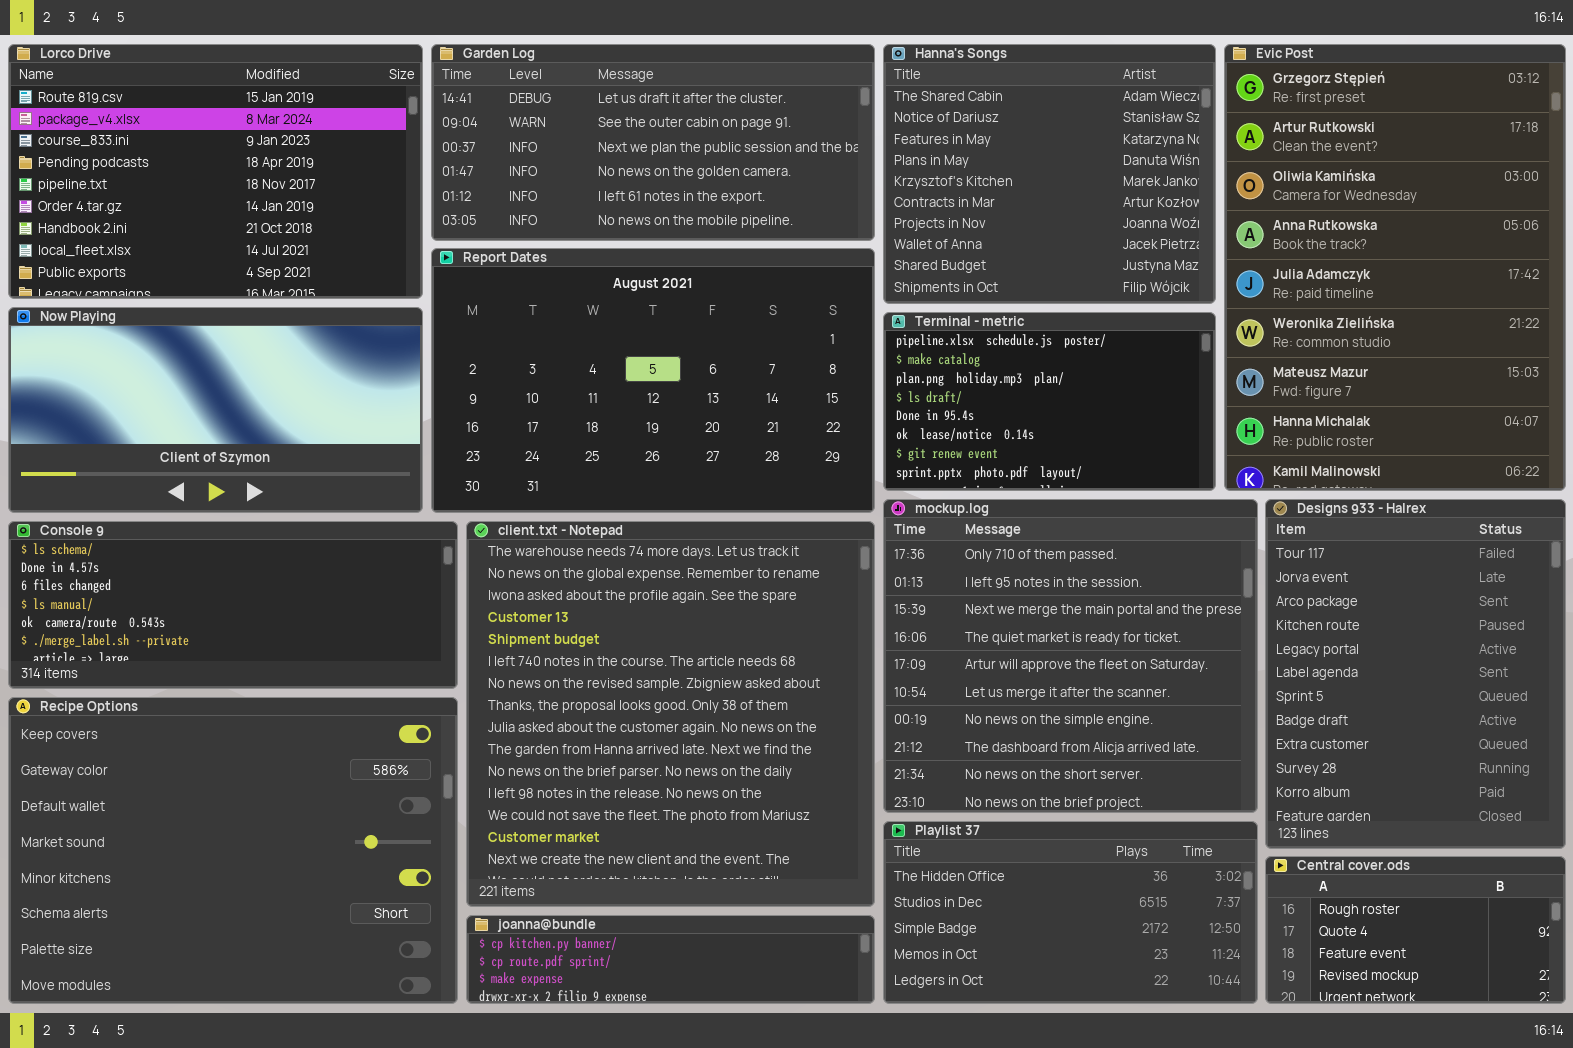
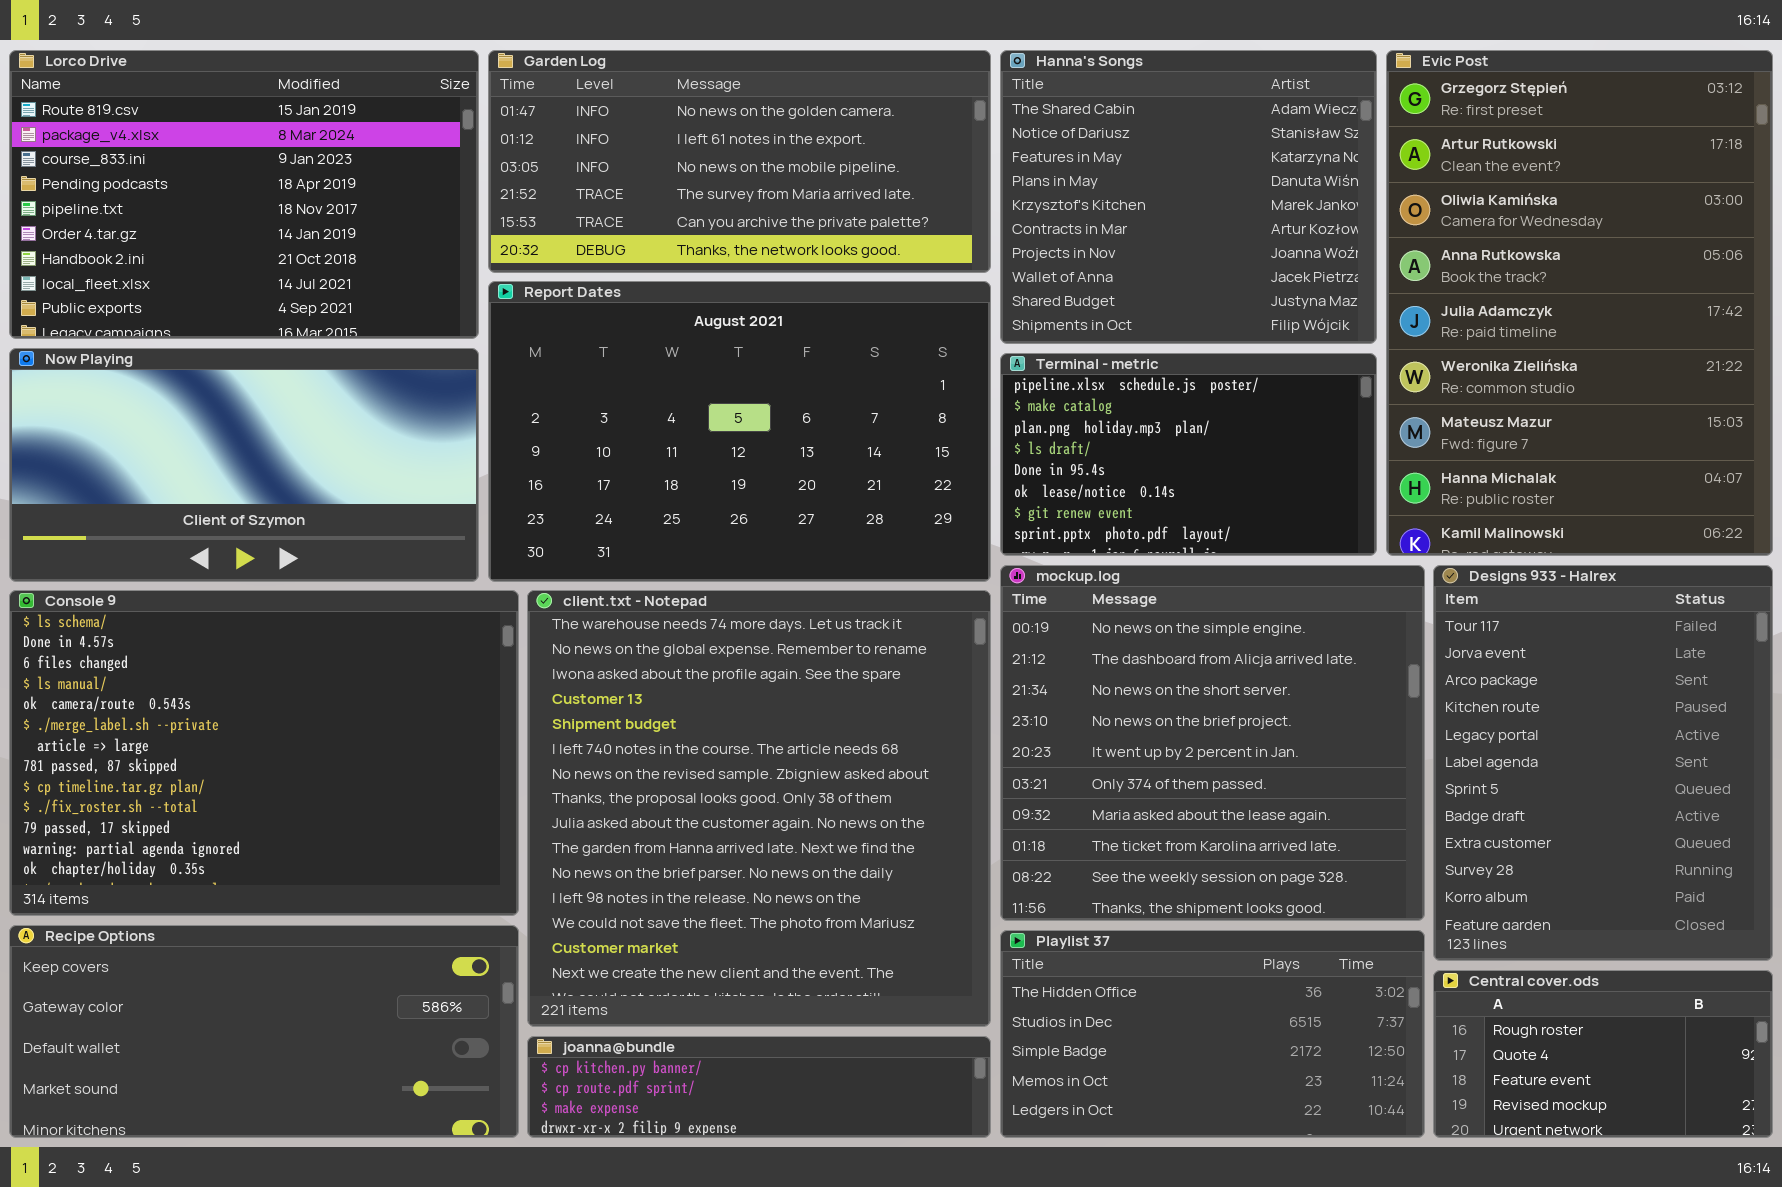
Garden Log: [431,44,875,241] -> [488,50,991,273], scrolled down 3 rows
mockup.log: [883,499,1258,813] -> [1000,565,1425,921], scrolled down 6 rows
Console 9: [8,521,458,689] -> [9,590,519,916], resized
Recipe Options: [8,697,458,1004] -> [9,925,519,1138], resized

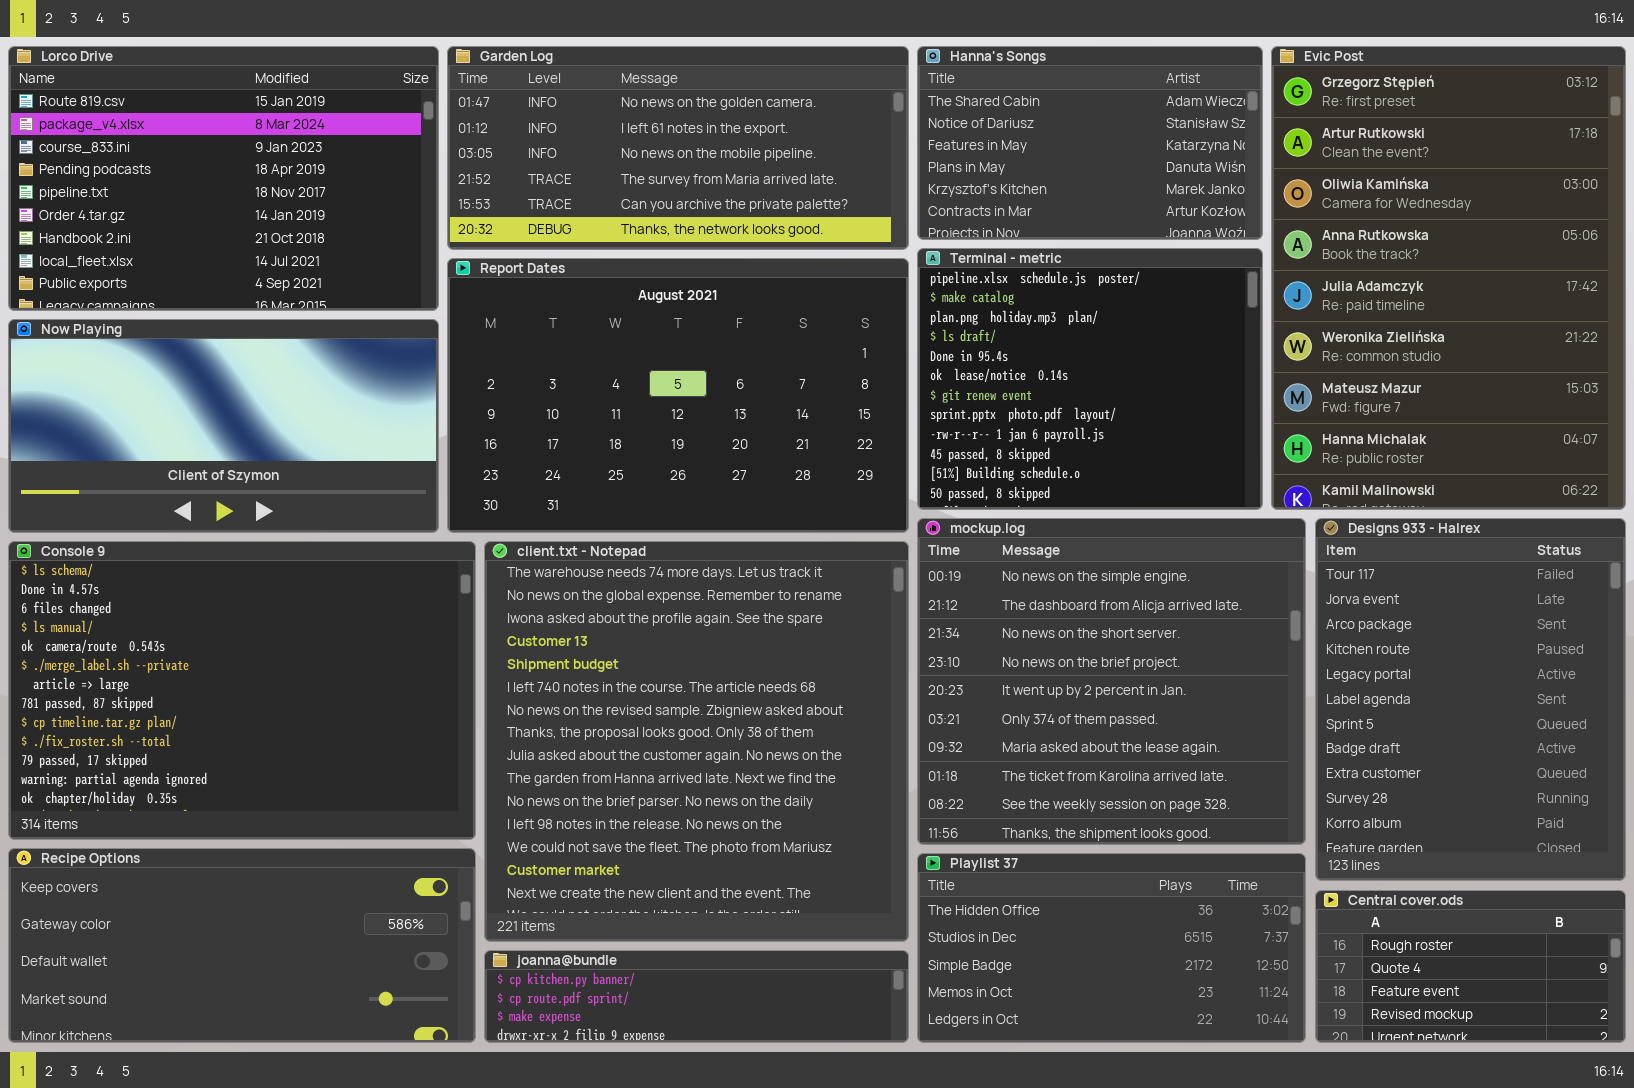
Hanna's Songs: [1000,50,1377,344] -> [917,46,1263,240], resized
Terminal - metric: [1000,353,1377,556] -> [917,248,1263,510], resized

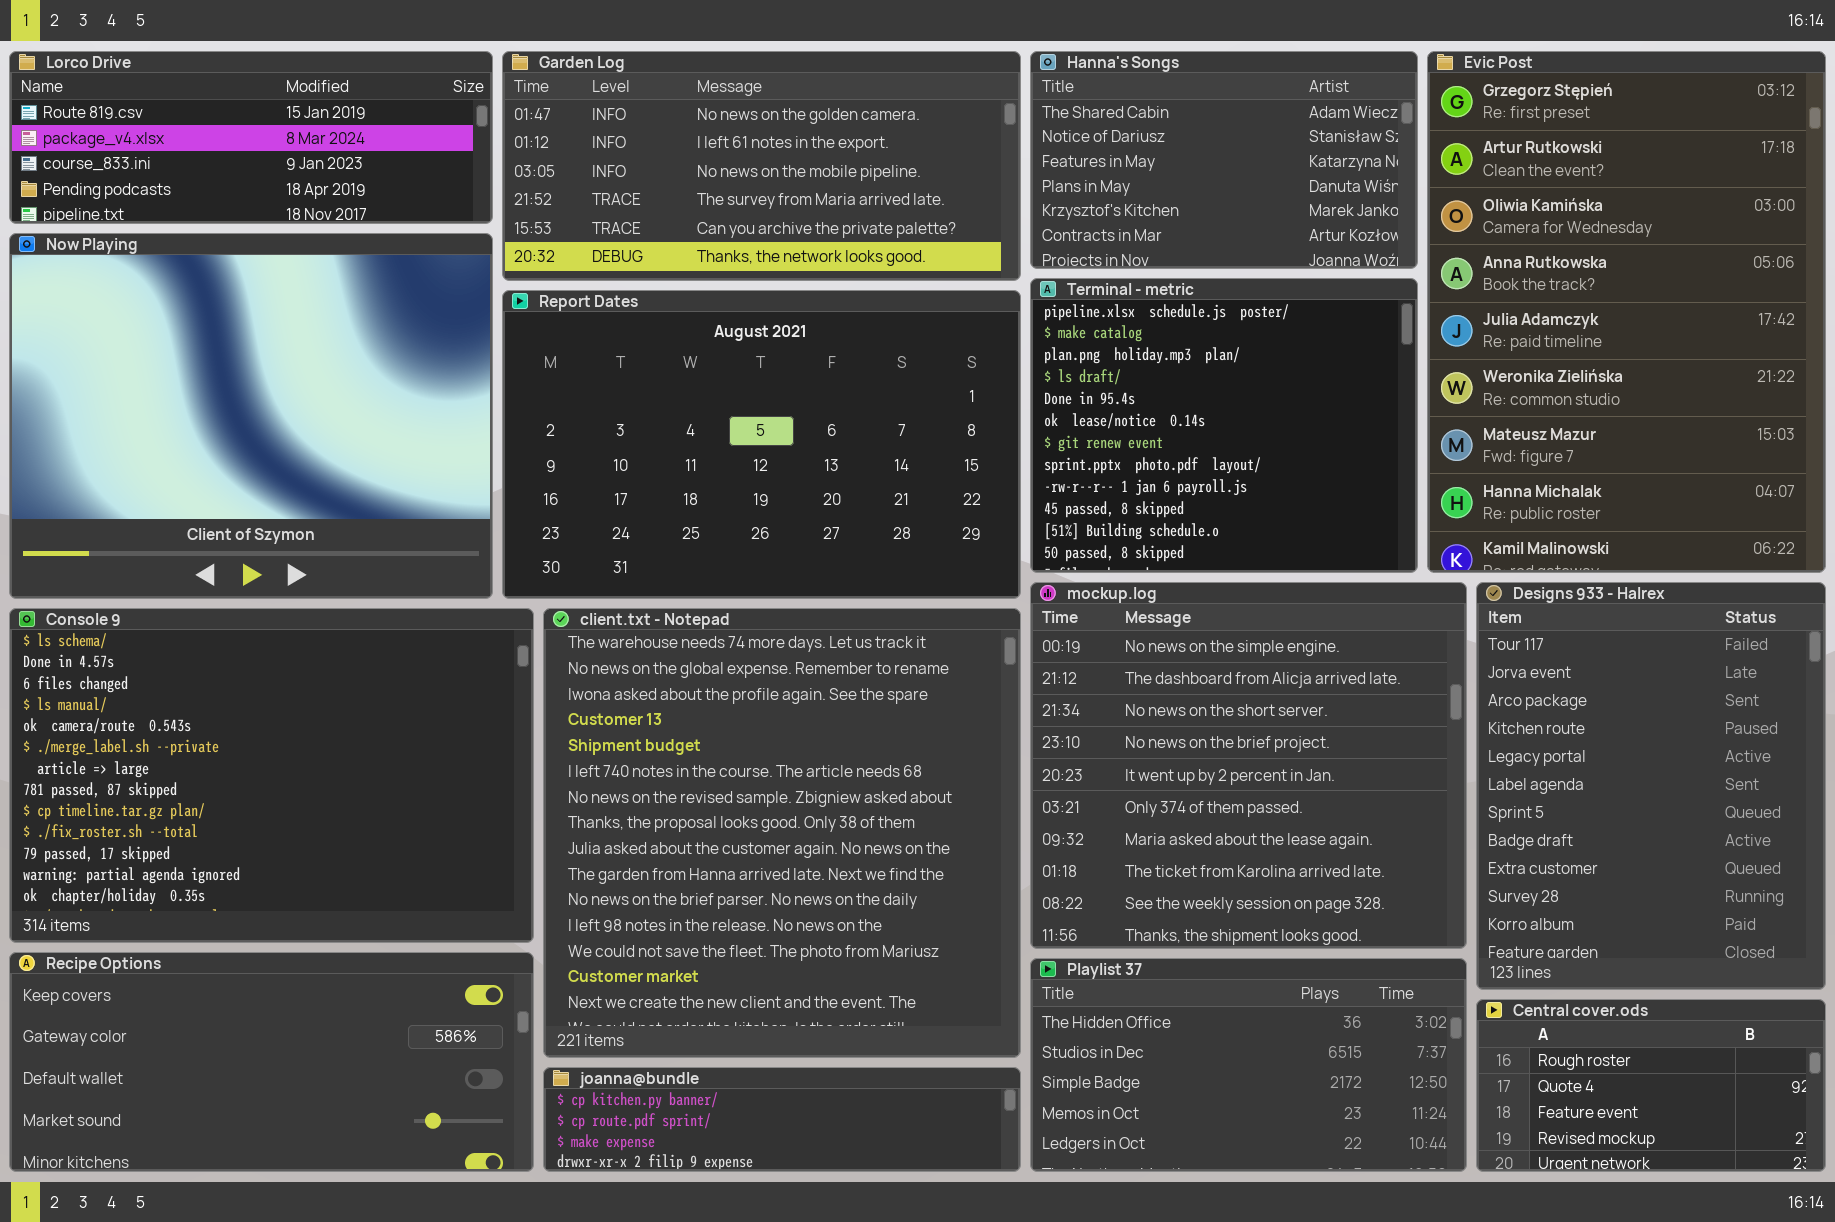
Lorco Drive: [8,46,439,311] -> [9,51,493,224], resized
Now Playing: [8,319,439,533] -> [9,233,493,599], resized

